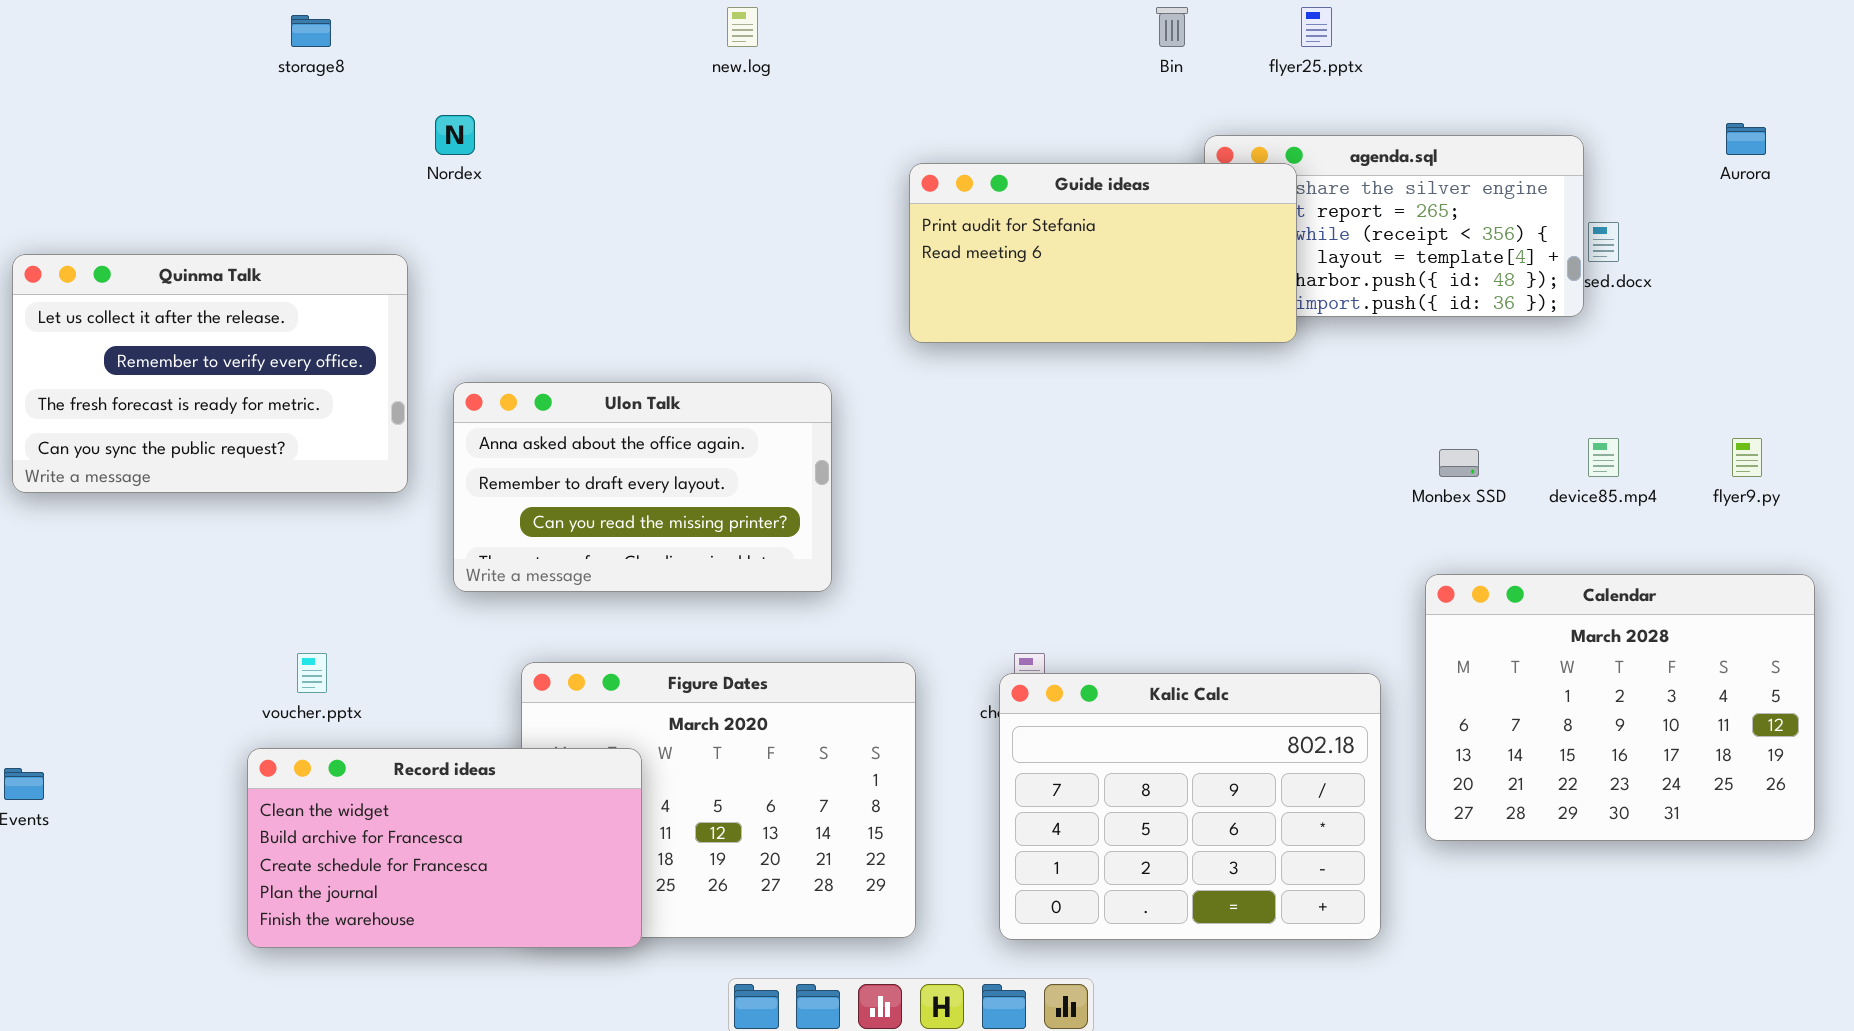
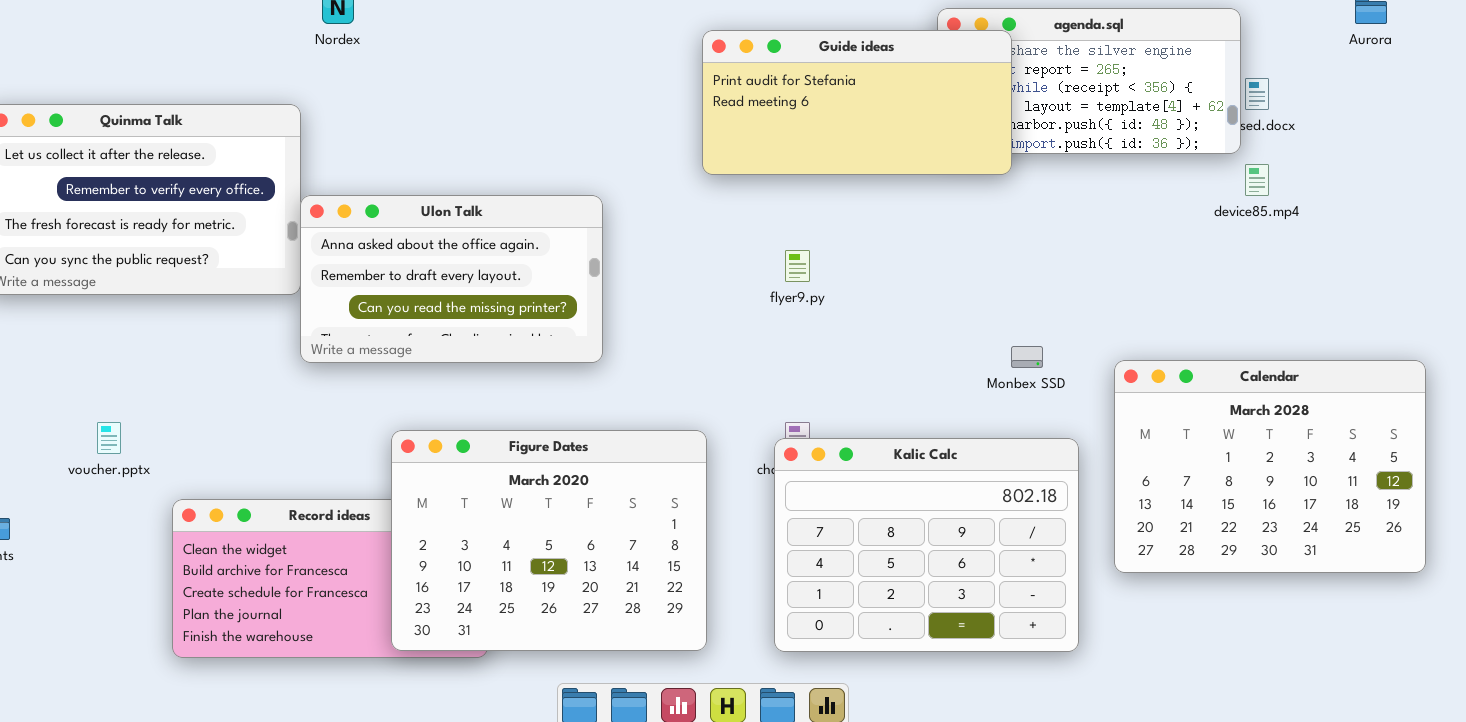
Ulon Talk: [453,382,832,592] -> [300,195,603,363], moved
device85.mp4: [1588,438,1619,477] -> [1245,164,1269,196], moved
flyer9.py: [1732,438,1762,477] -> [785,250,810,282], moved
Monbex SSD: [1439,449,1479,477] -> [1011,346,1043,368], moved
voucher.pptx: [297,653,327,693] -> [97,422,121,454], moved
Figure Dates: [521,662,916,938] -> [391,430,707,651], raised

